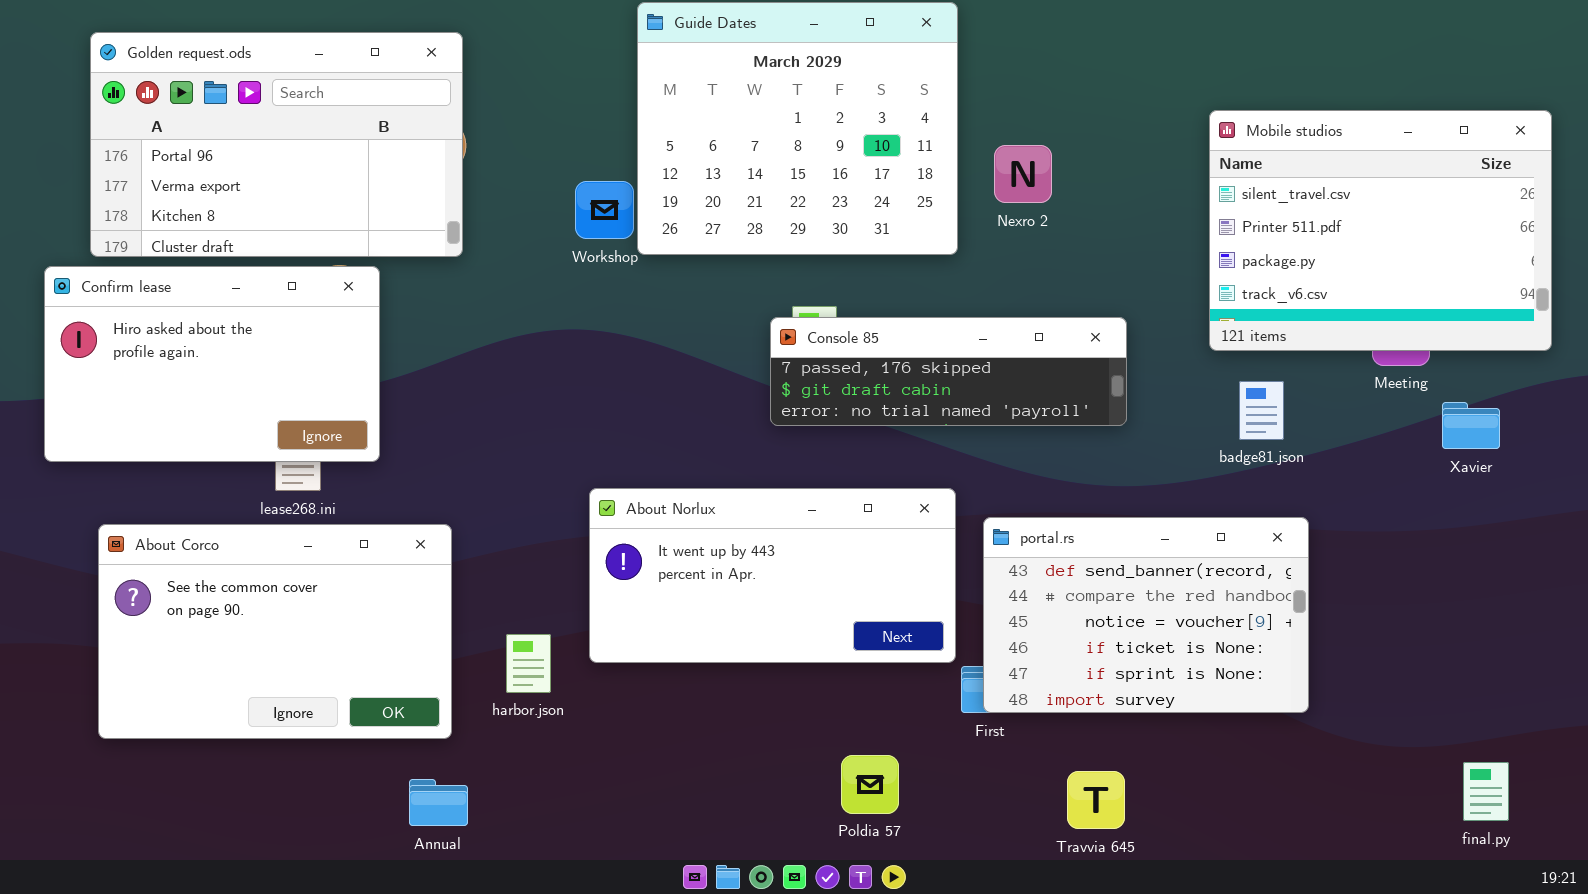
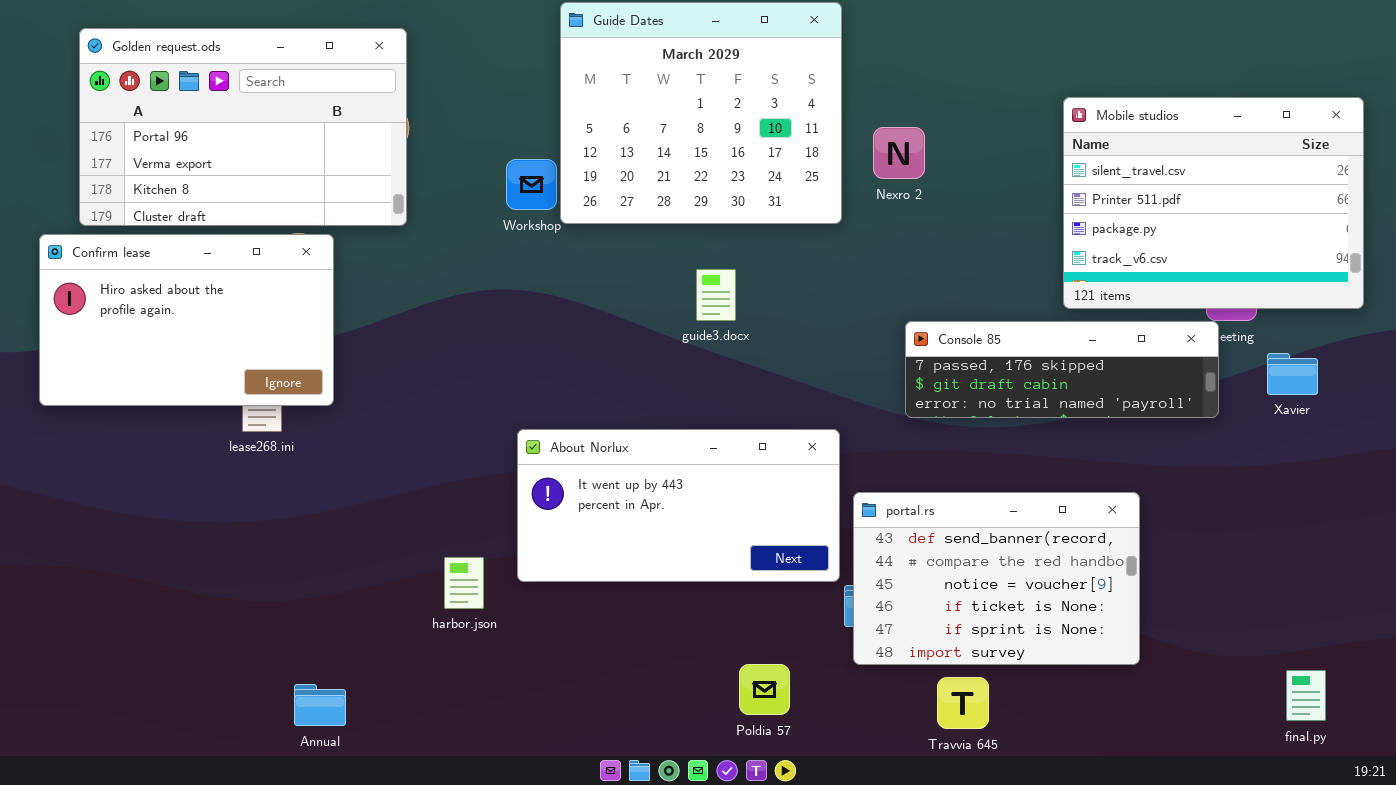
Console 85: [770,317,1127,426] -> [905,321,1219,418], moved
portal.rs: [983,517,1309,713] -> [853,492,1140,665], moved
About Corco: [98,524,452,739] -> none, closed
Annual: [409,779,468,826] -> [294,684,346,726], moved

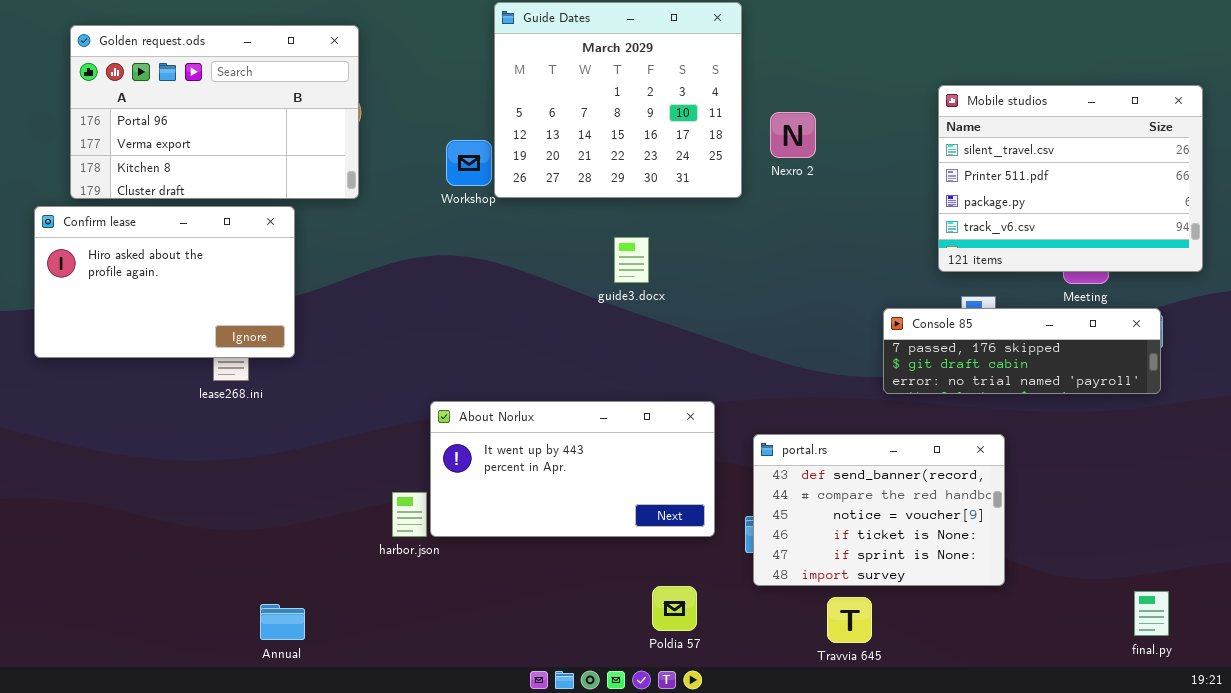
Console 85: [905,321,1219,418] -> [883,308,1161,394], moved
About Norlux: [517,429,840,582] -> [430,401,715,537], moved

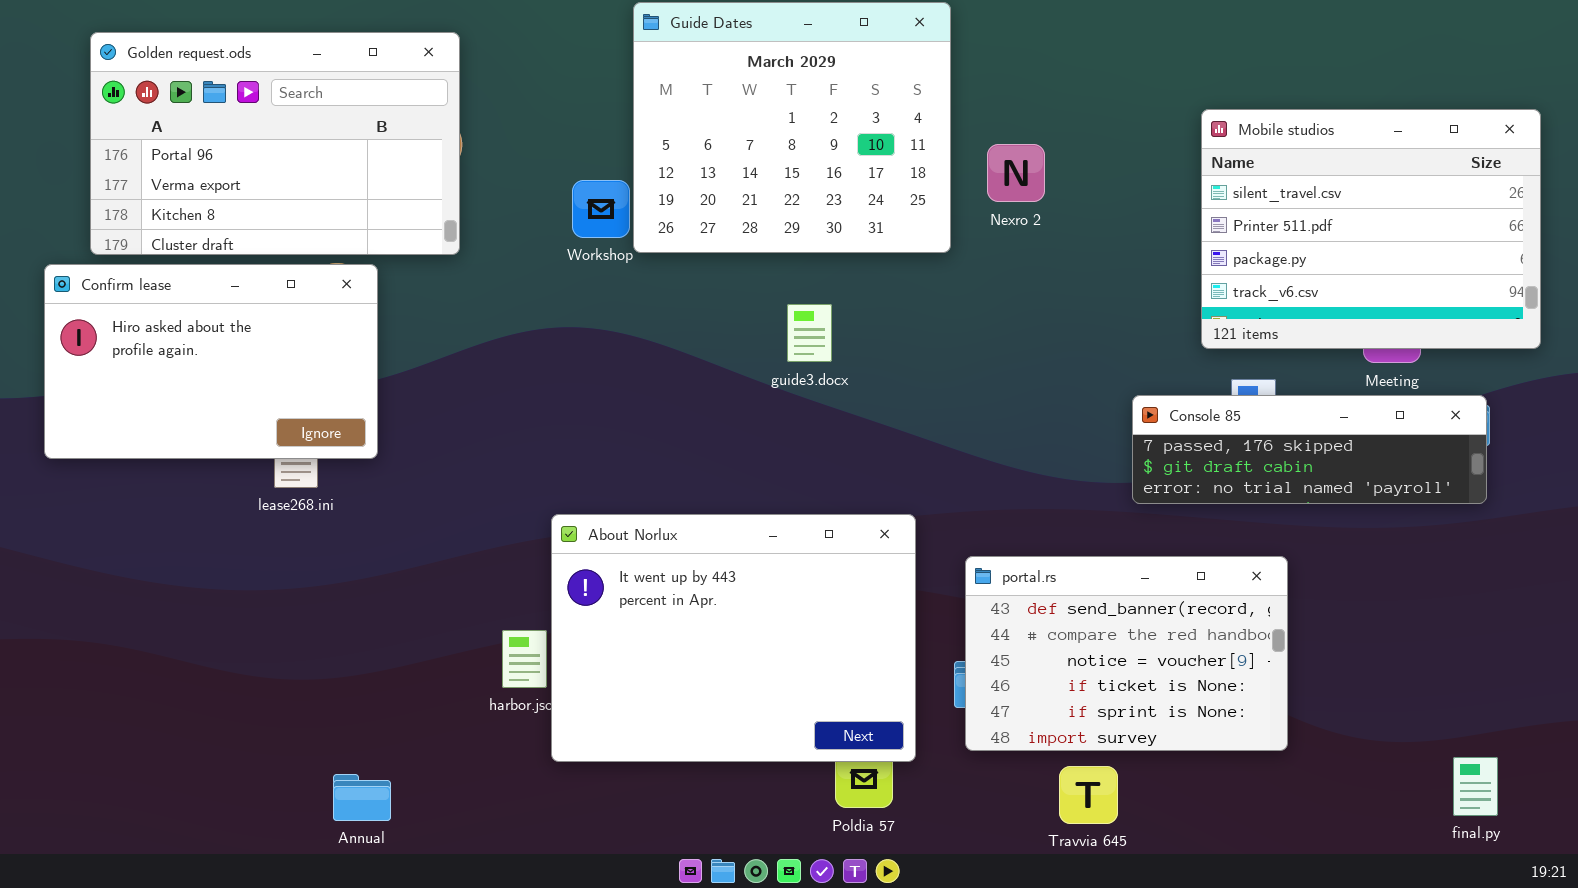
About Norlux: [430,401,715,537] -> [551,514,916,762], resized

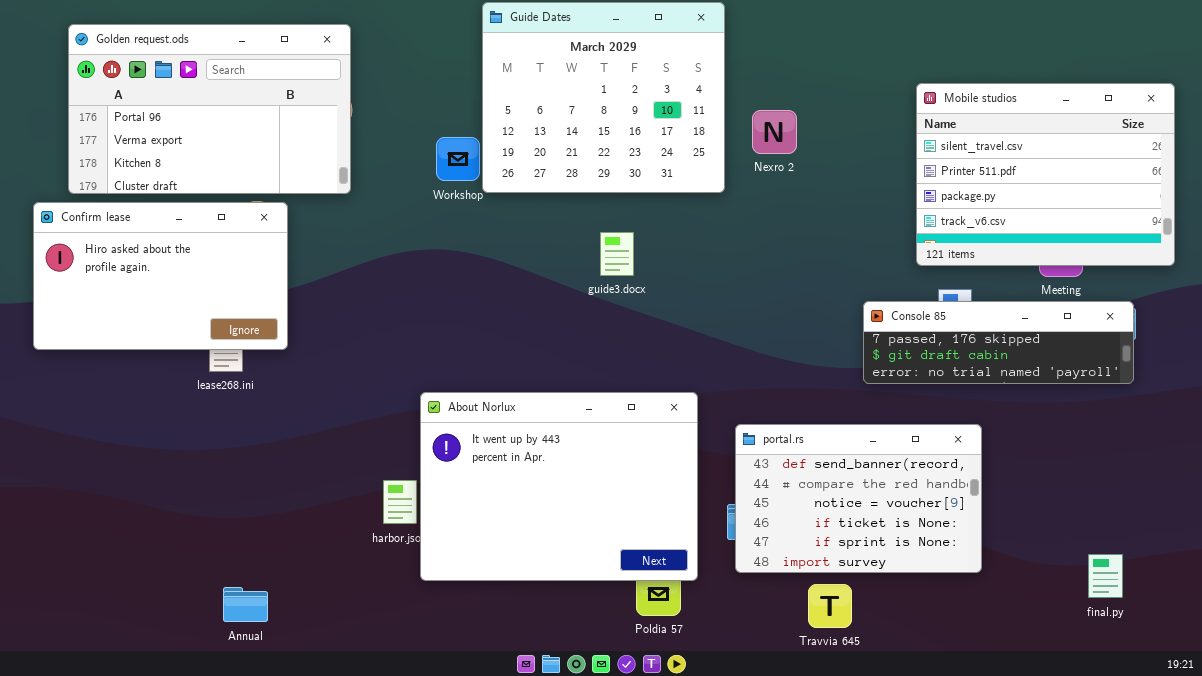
final.py: [1453,757,1498,816] -> [1088,554,1123,598], moved
Annual: [333,774,391,821] -> [223,587,268,622], moved

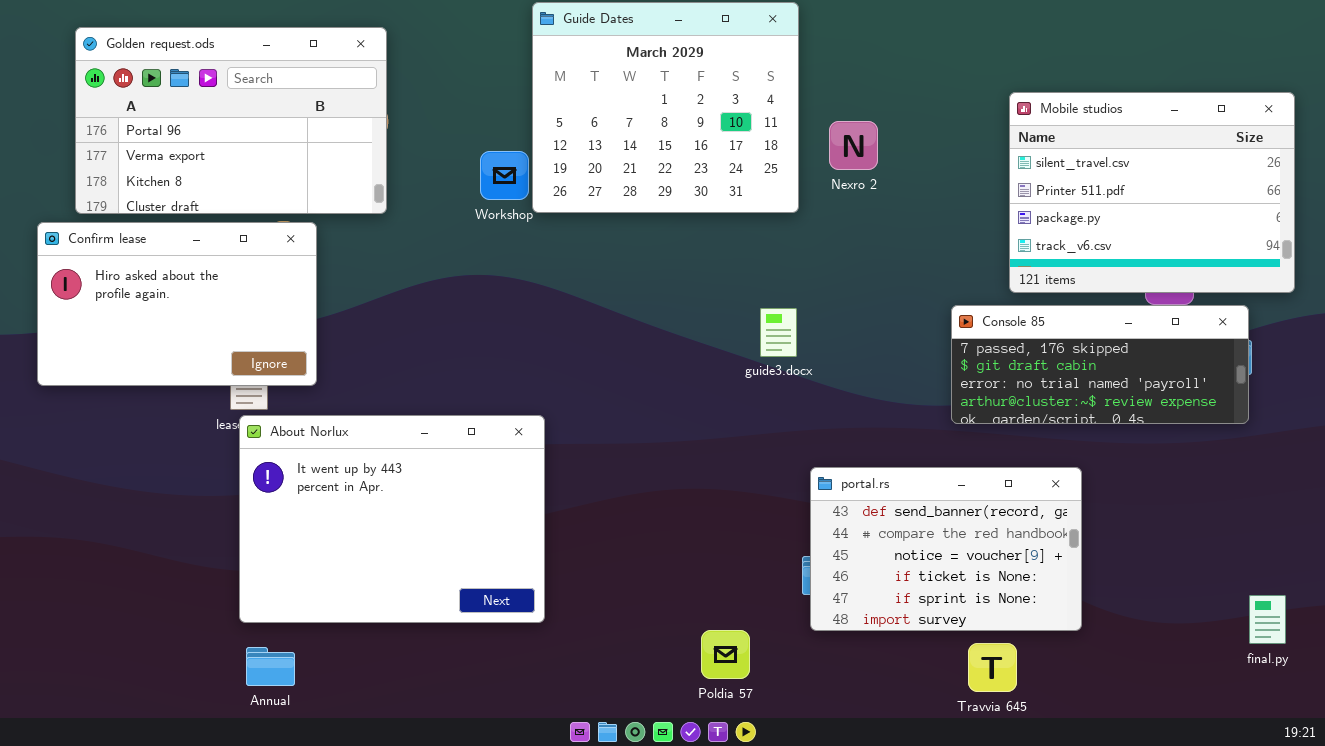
guide3.docx: [600,232,634,276] -> [760,308,797,357], moved
Console 85: [863,301,1134,384] -> [951,305,1249,424], resized
About Norlux: [420,392,698,581] -> [239,415,545,623], moved
final.py: [1088,554,1123,598] -> [1249,595,1286,644], moved
Travvia 645: [808,584,852,628] -> [968,643,1017,692], moved

